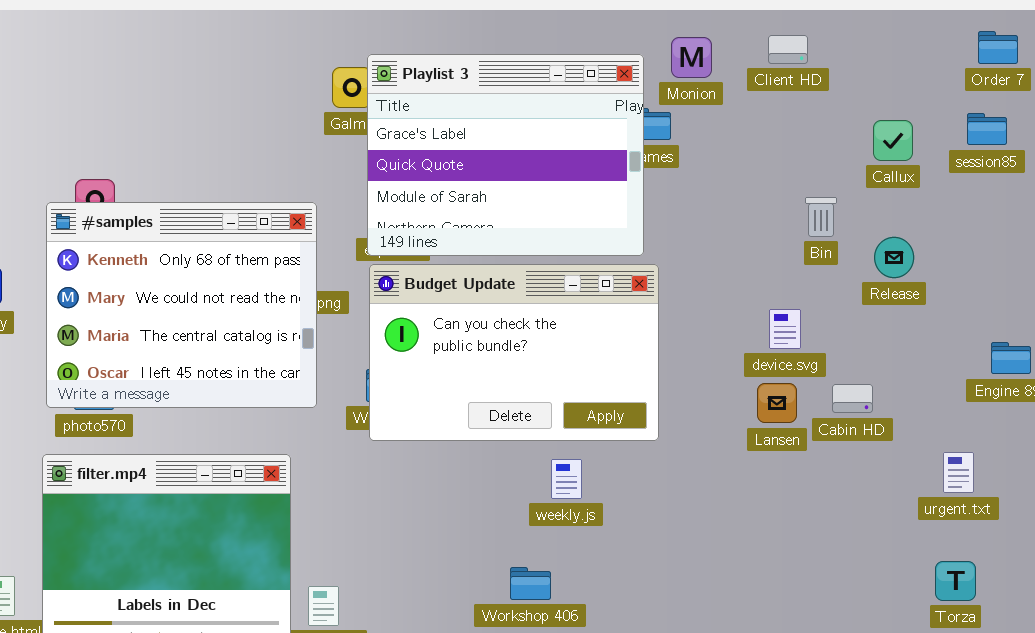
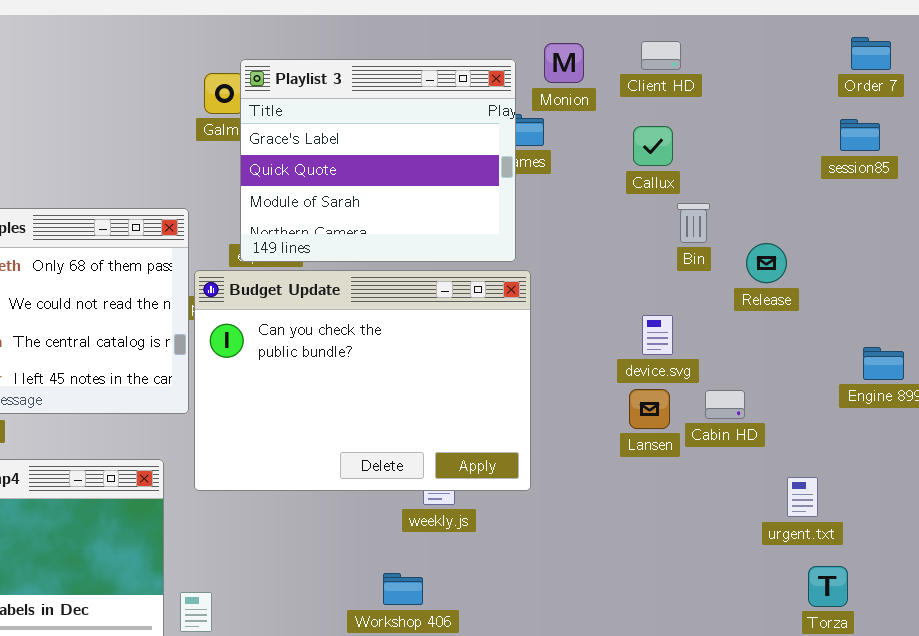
Callux: [873,120,913,161] -> [633,126,673,166], moved
Budget Update: [369,264,659,441] -> [194,270,531,491], resized
urgent.txt: [943,452,974,493] -> [787,477,818,517], moved

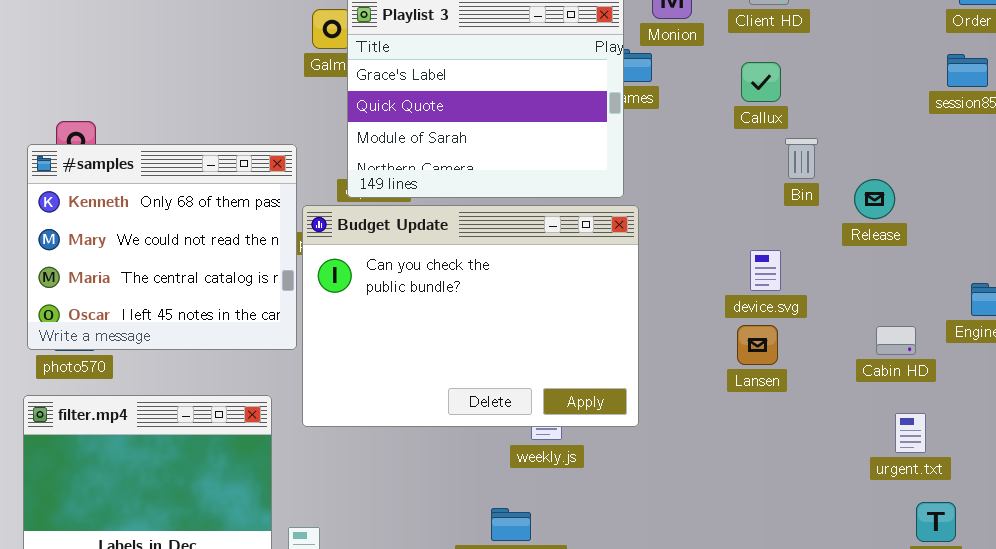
Cabin HD: [705,390,745,419] -> [876,326,916,355], moved

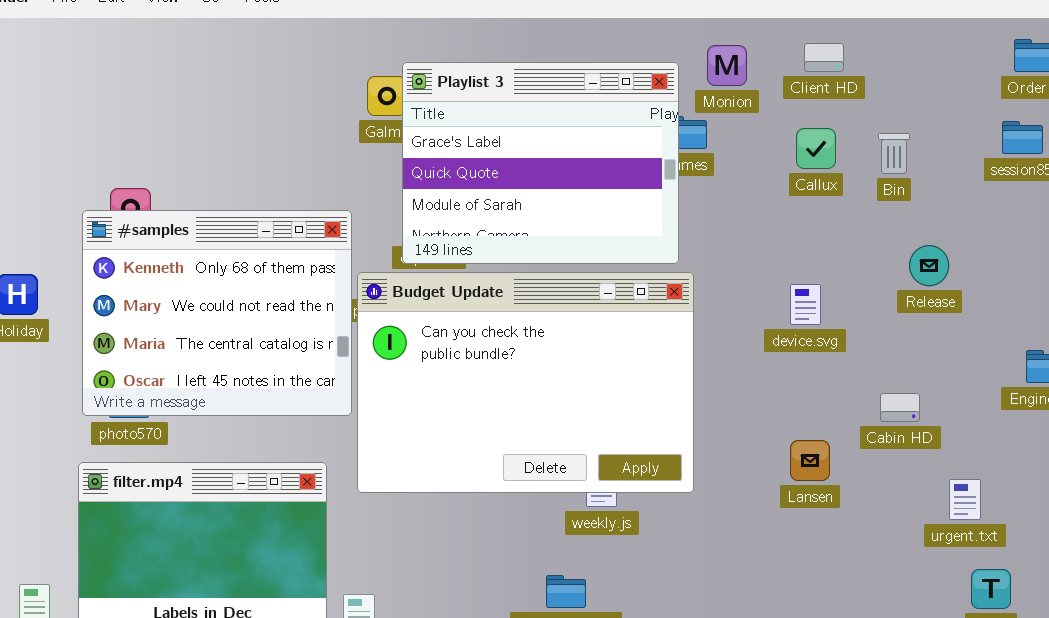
Bin: [785,138,818,179] -> [878,133,910,174], moved
device.svg: [750,250,781,291] -> [790,284,821,325], moved
Lansen: [737,325,778,365] -> [790,440,830,481], moved
Cabin HD: [876,326,916,355] -> [880,393,920,422], moved

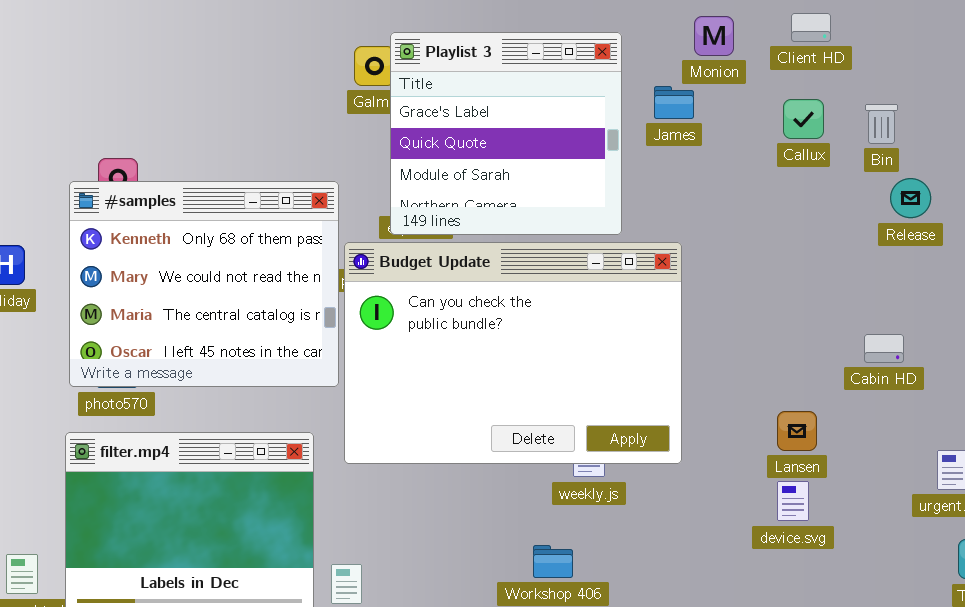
Playlist 3: [402,62,679,264] -> [390,32,622,235], resized
Release: [909,245,949,286] -> [890,178,931,218], moved
device.svg: [790,284,821,325] -> [777,481,809,521], moved
Cabin HD: [880,393,920,422] -> [864,334,904,363], moved

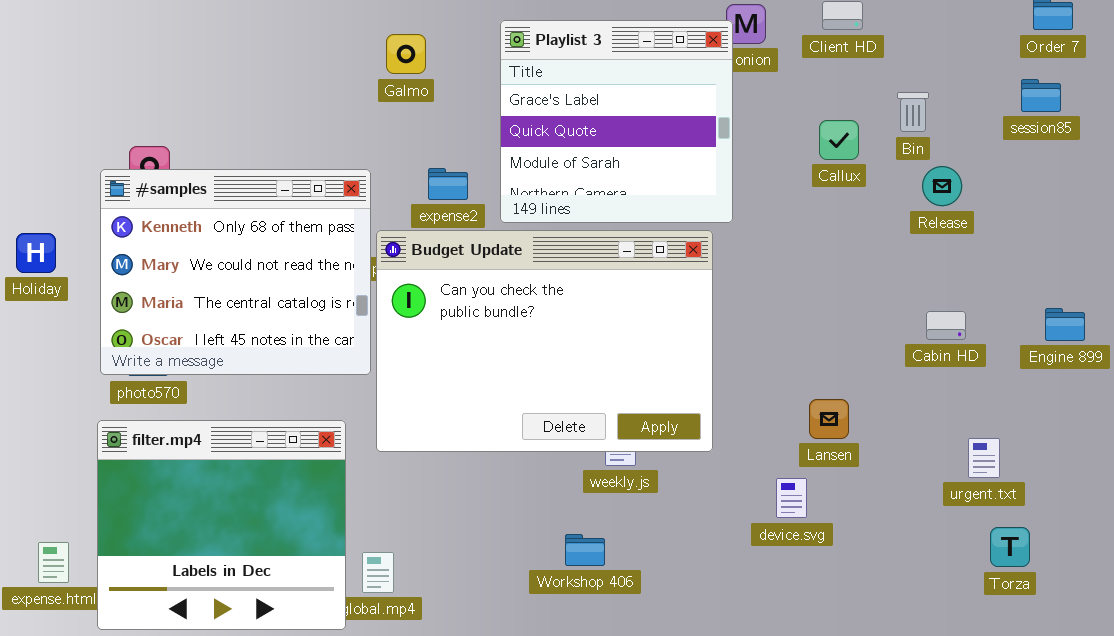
Playlist 3: [390,32,622,235] -> [500,20,733,223], moved
Callux: [783,99,824,139] -> [819,120,859,160], moved
Cabin HD: [864,334,904,363] -> [926,311,966,340], moved
device.svg: [777,481,809,521] -> [776,478,807,518], moved

